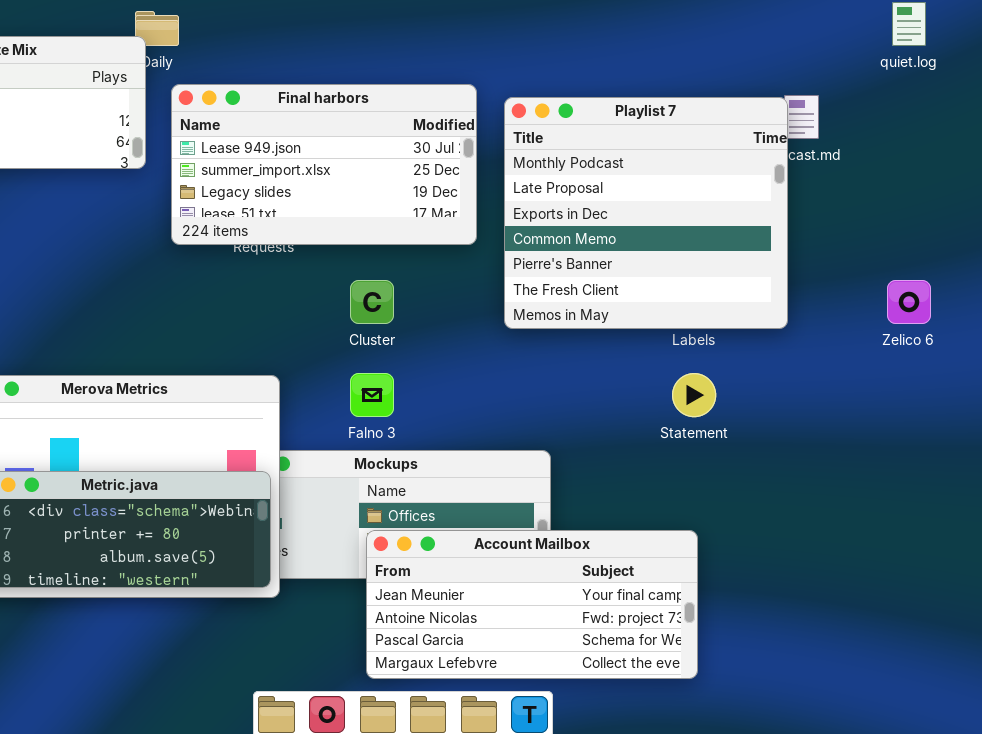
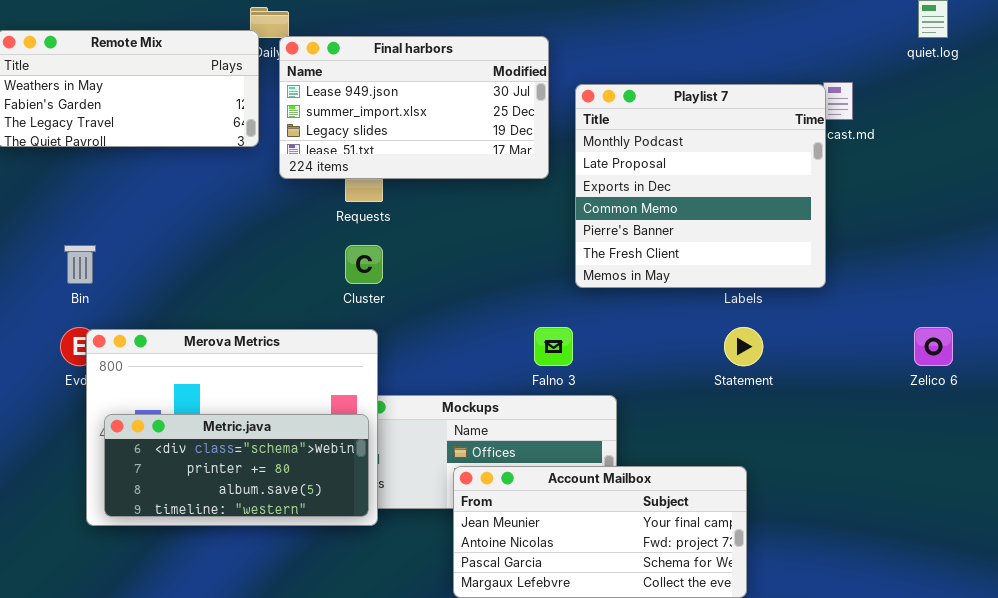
Final harbors: [171,84,477,245] -> [279,36,549,179], moved
Cluster: [350,280,394,324] -> [345,245,383,284], moved
Zelico 6: [887,280,931,324] -> [914,327,953,366], moved
Falno 3: [350,373,394,417] -> [534,327,573,366], moved

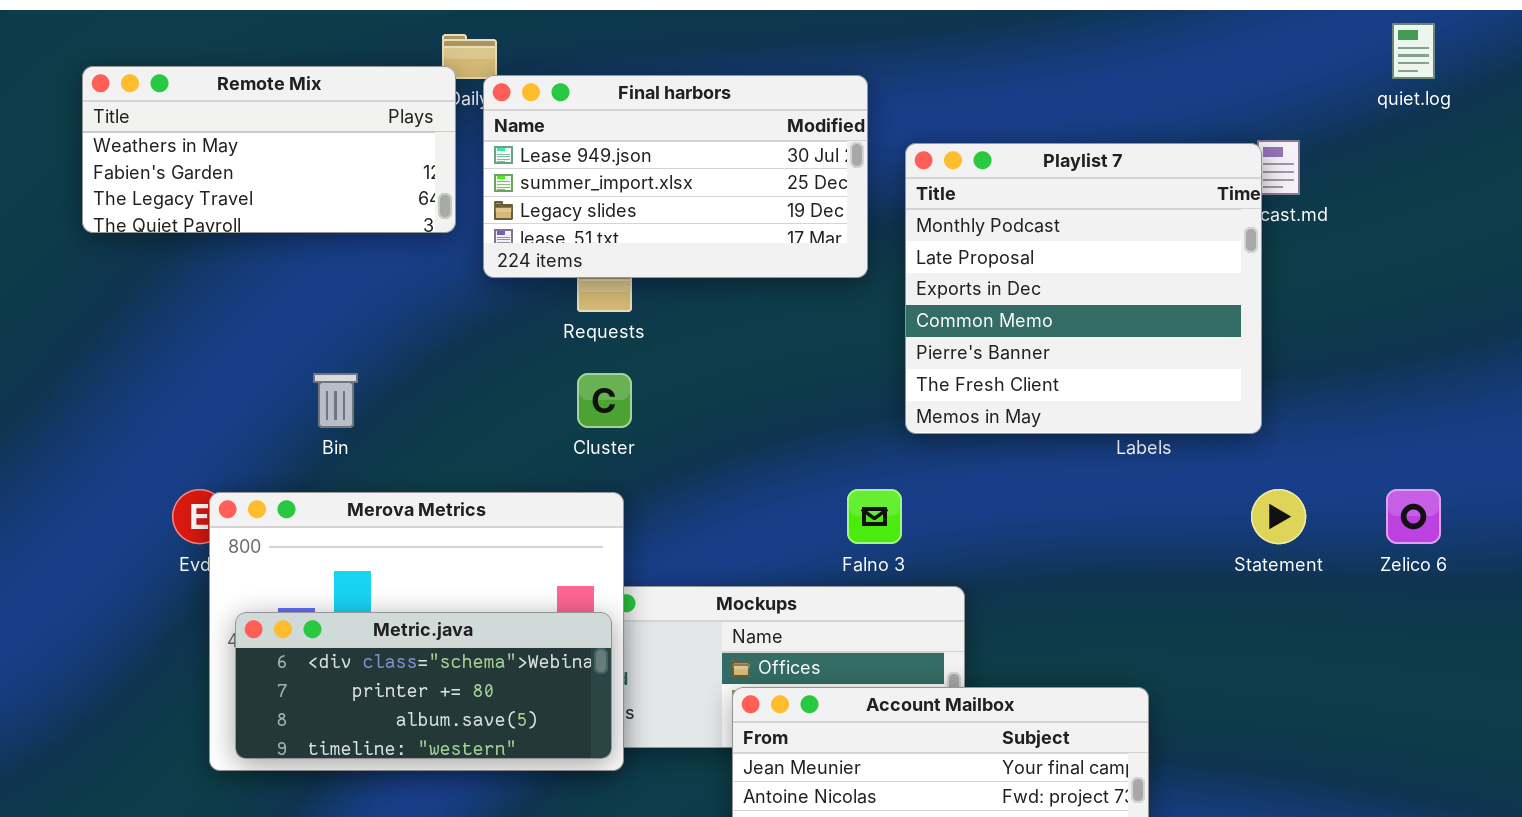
Bin: [64,245,96,284] -> [313,373,358,428], moved
Statement: [724,327,763,366] -> [1251,489,1306,544], moved

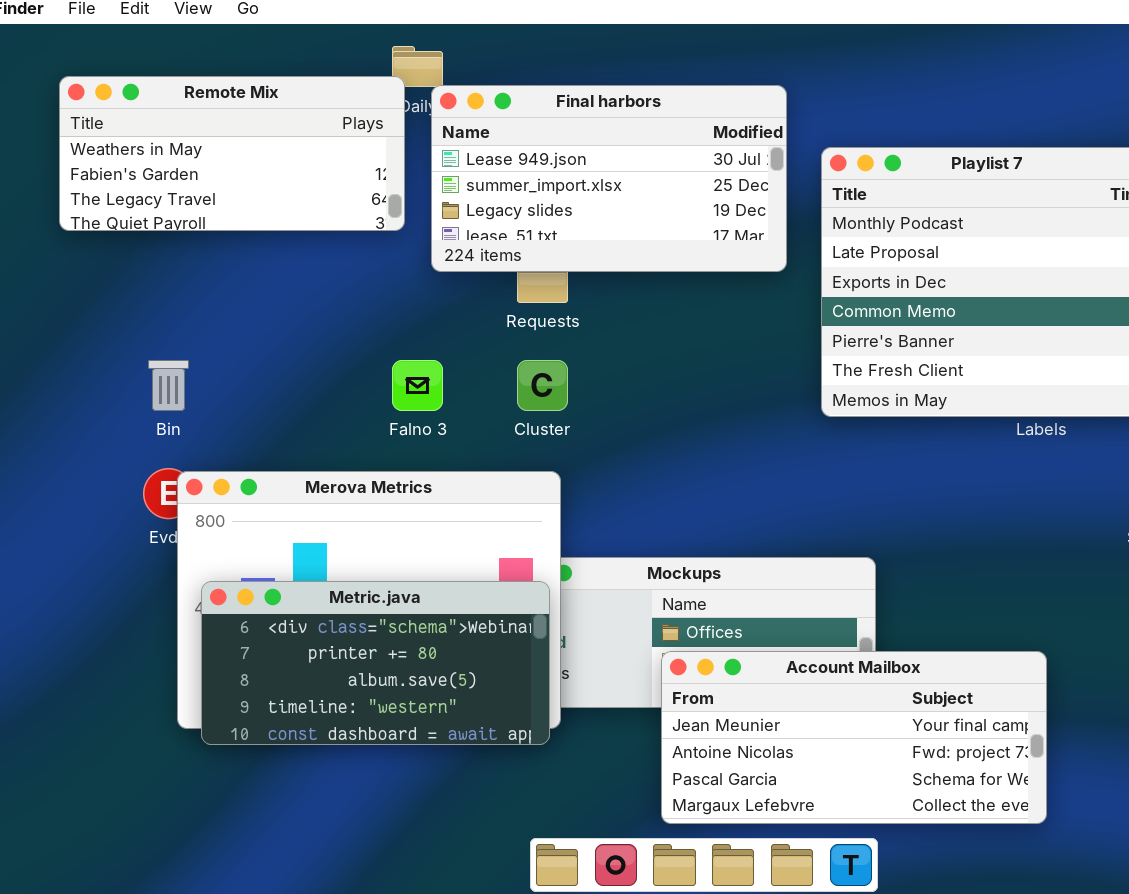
Bin: [313,373,358,428] -> [148,360,189,411], moved
Falno 3: [847,489,902,544] -> [392,360,443,411], moved
Metric.java: [235,612,612,759] -> [201,581,550,745], resized

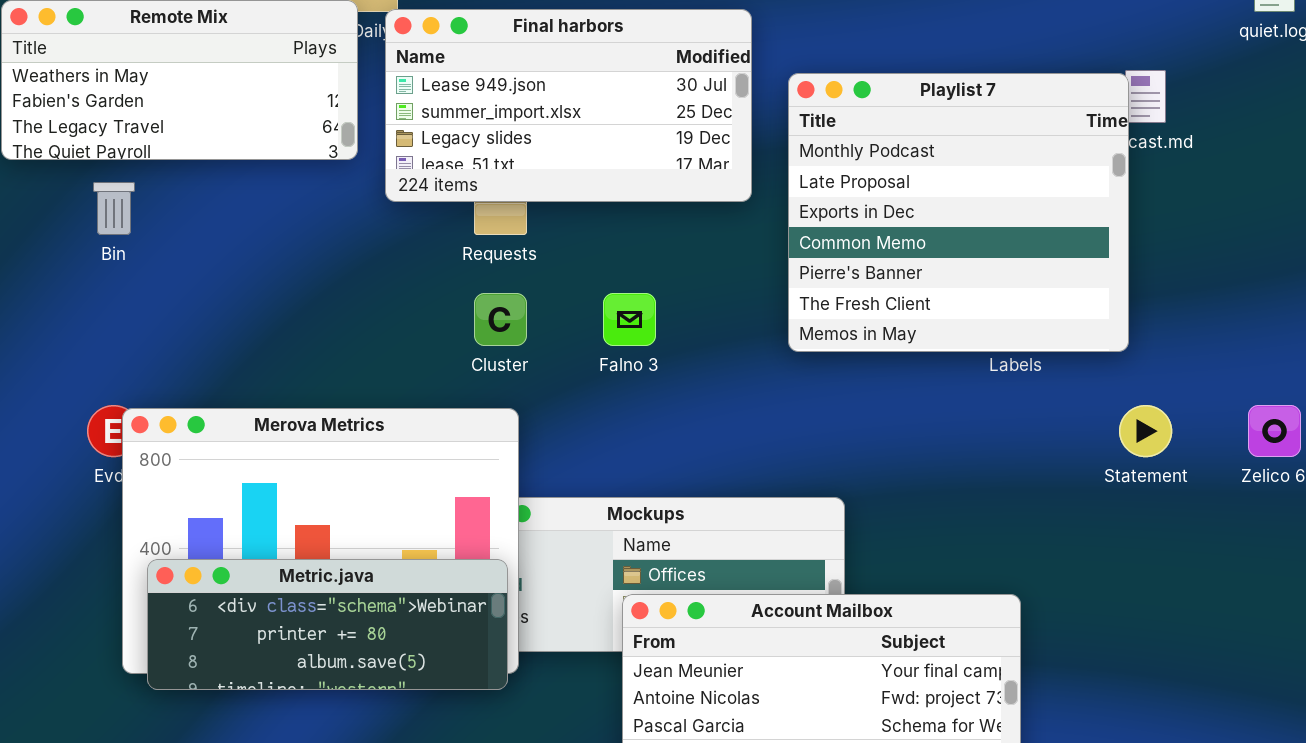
Bin: [148,360,189,411] -> [93,182,135,235], moved
Falno 3: [392,360,443,411] -> [603,293,656,346], moved
Metric.java: [201,581,550,745] -> [147,559,508,690], resized

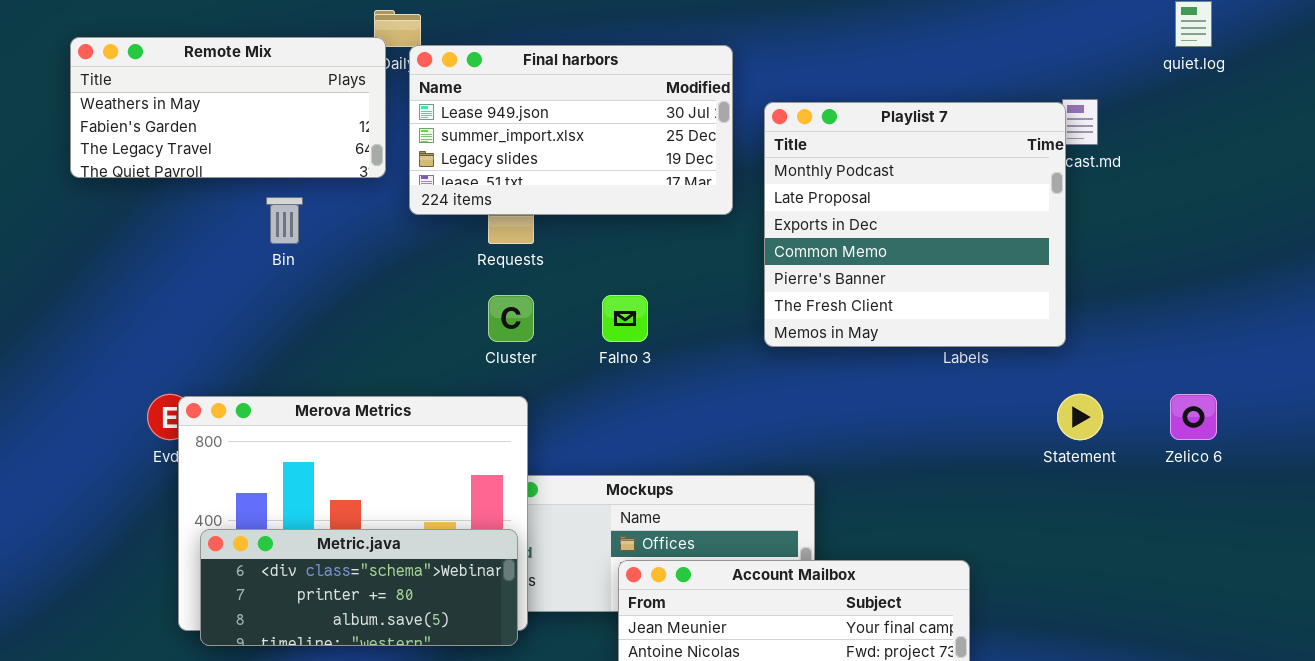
Bin: [93,182,135,235] -> [266,197,303,244], moved

